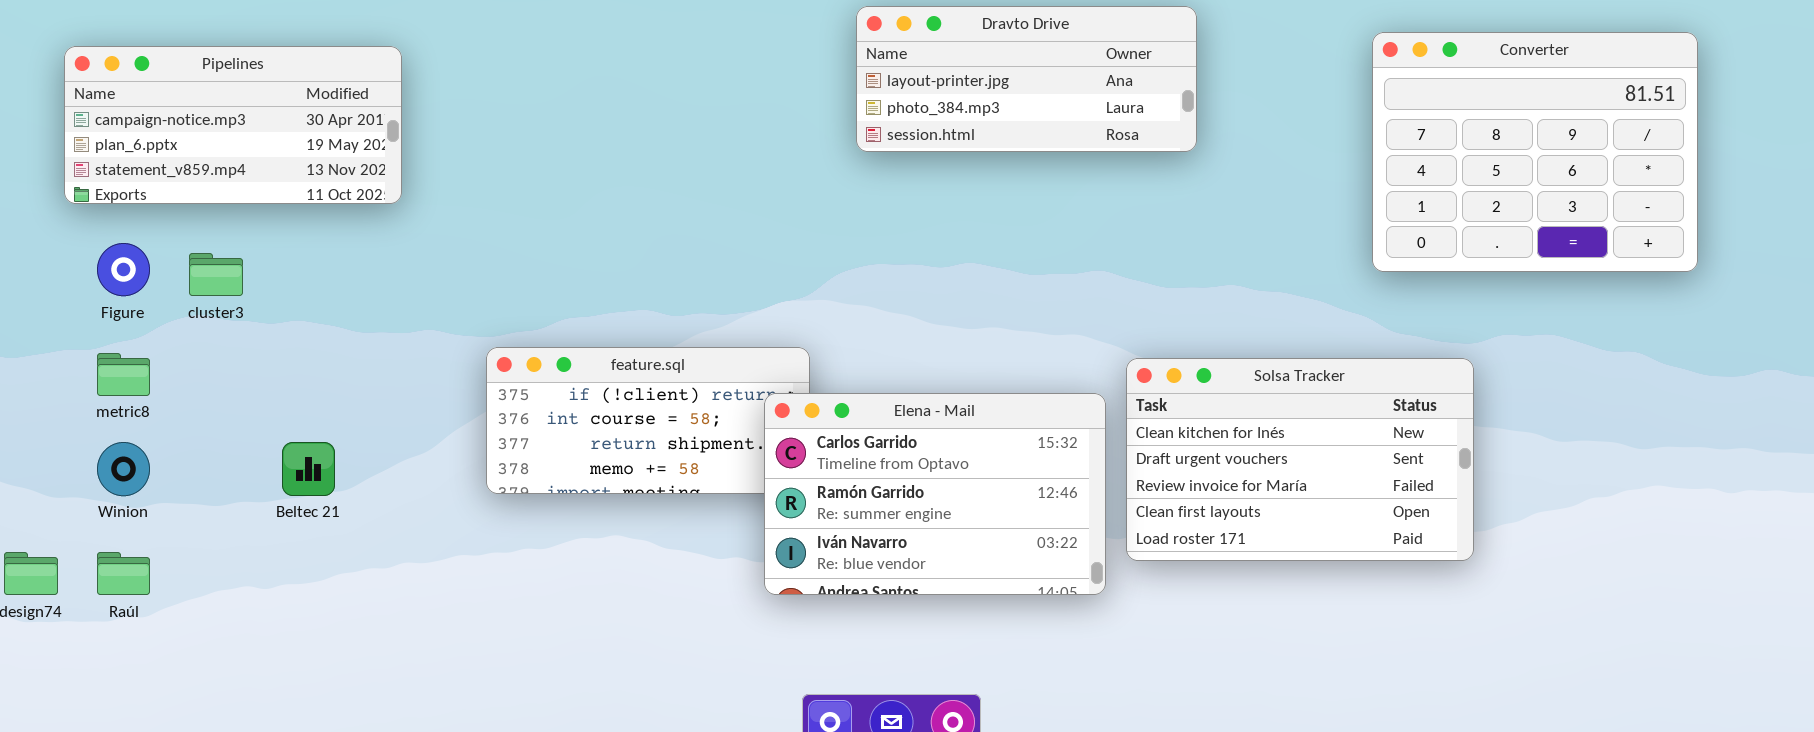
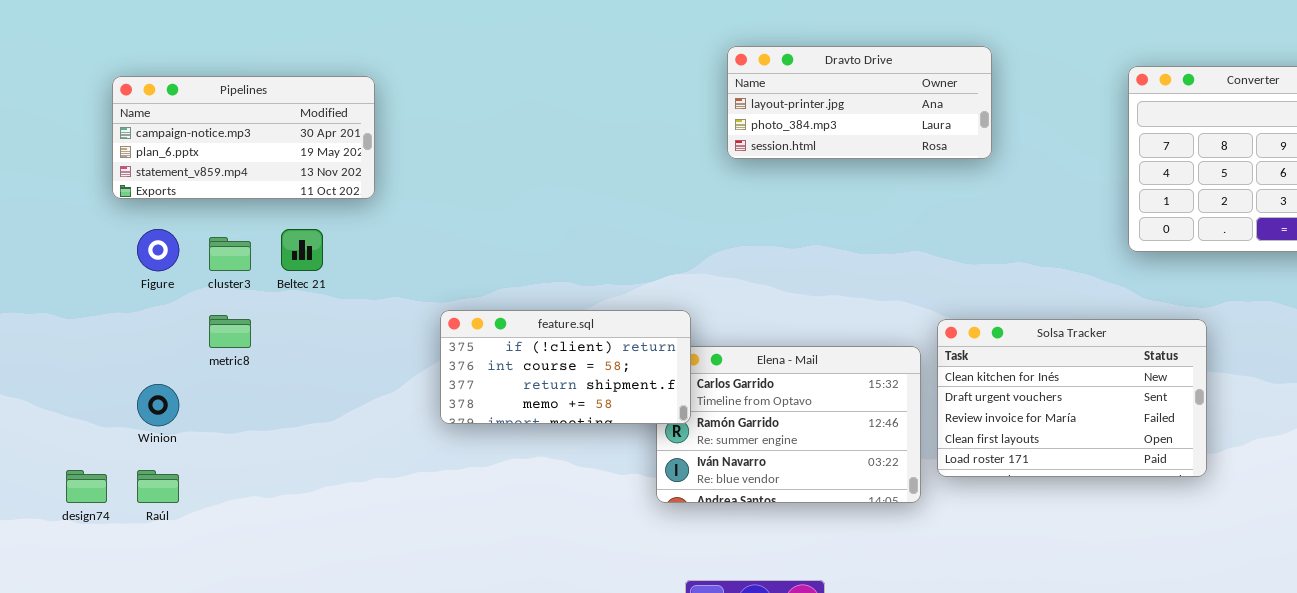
feature.sql: [486,347,810,494] -> [440,310,691,424], raised
metric8: [97,353,150,396] -> [209,315,251,348], moved
Beltec 21: [282,442,335,496] -> [281,229,323,271], moved

